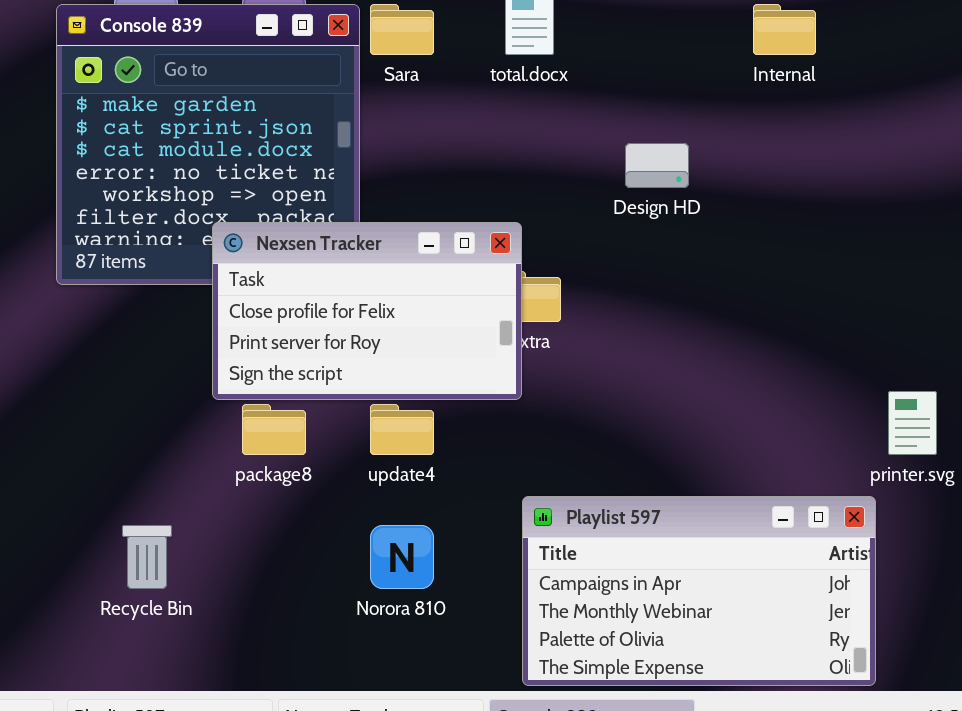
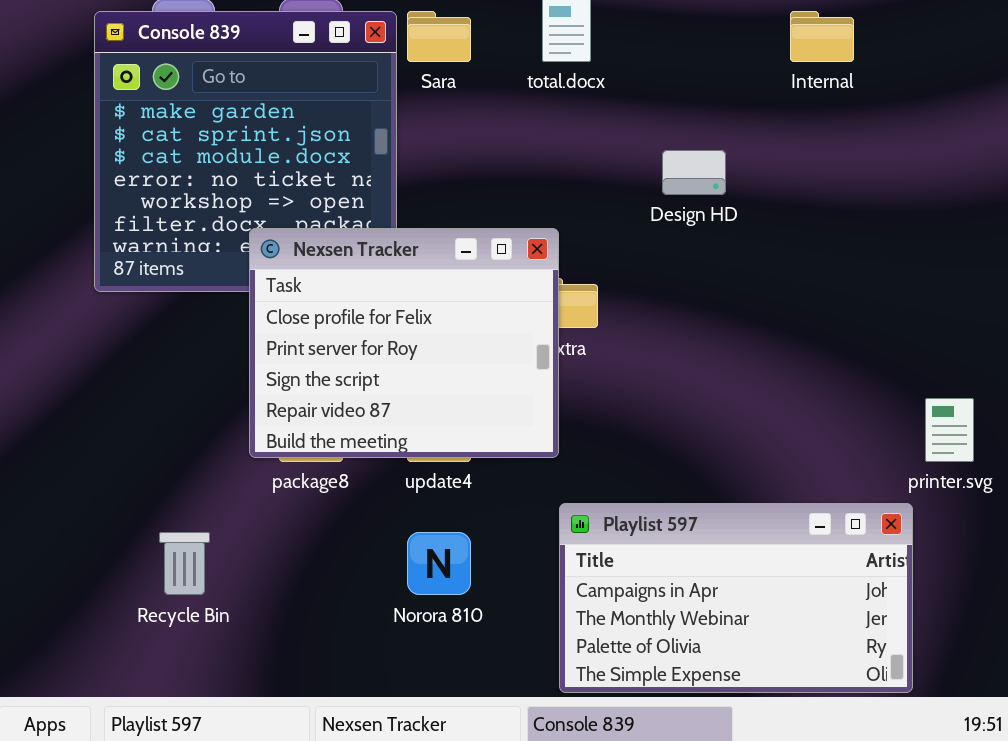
Nexsen Tracker: [212,222,522,400] -> [249,228,559,458], resized

